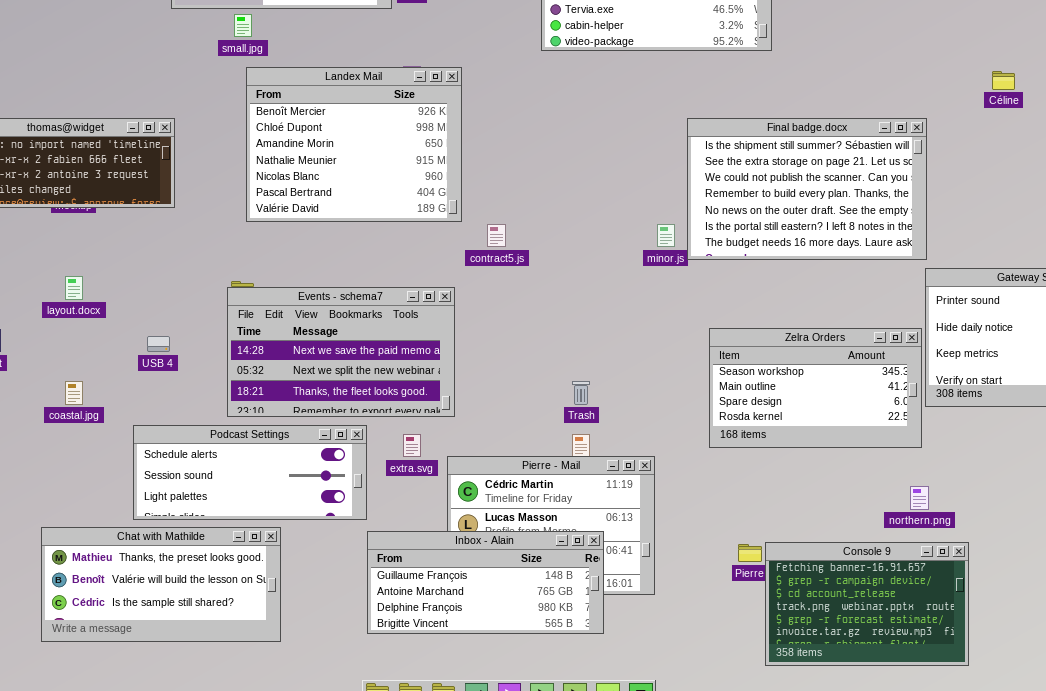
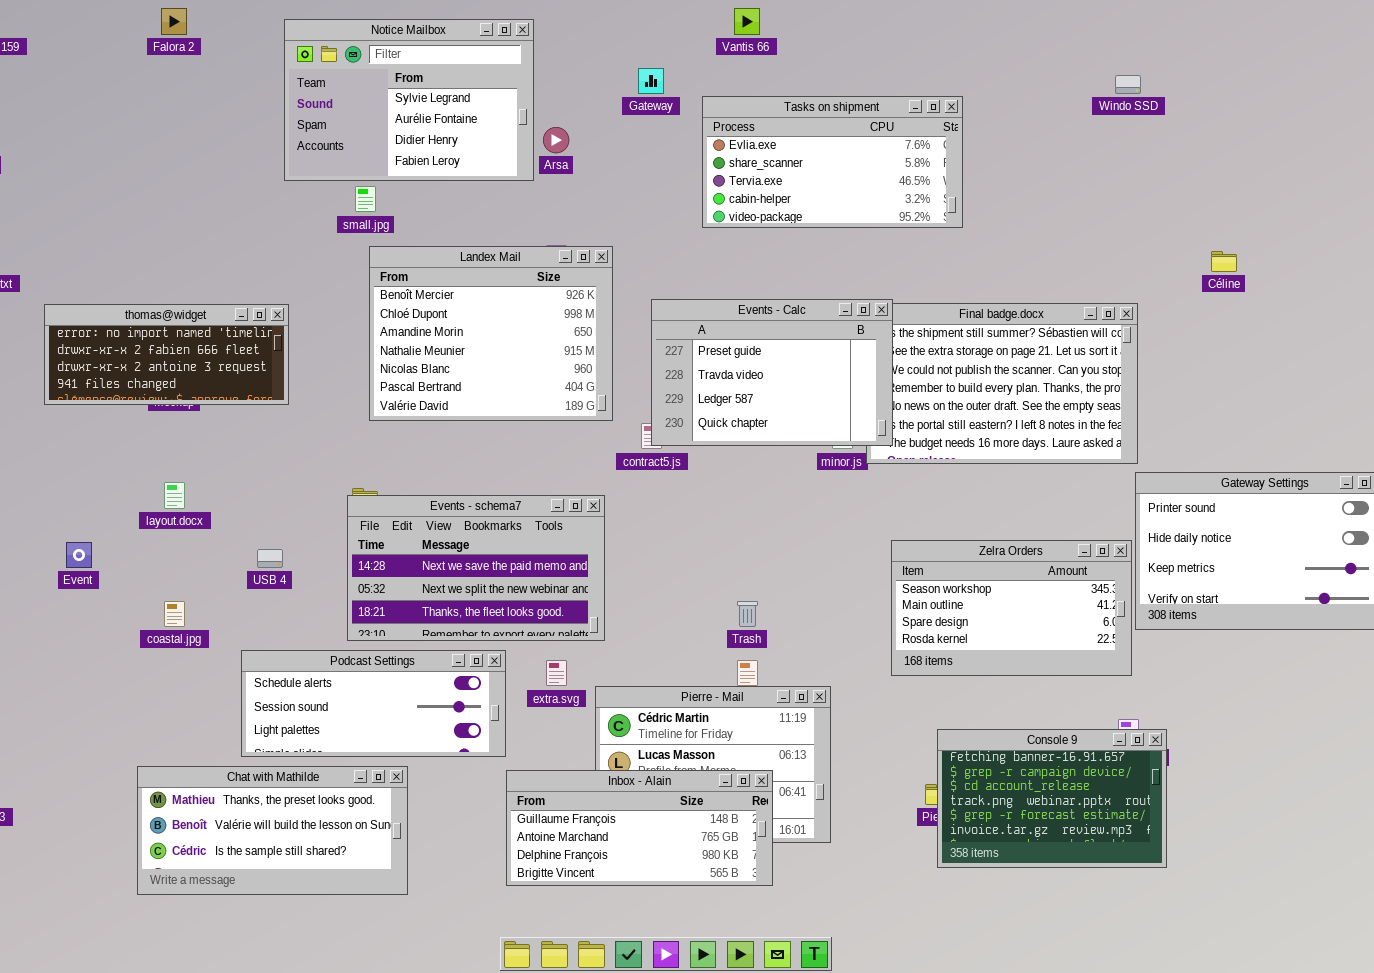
Events - Calc: none -> [651,299,893,446], opened
Console 9: [765,542,969,666] -> [937,729,1167,868], moved

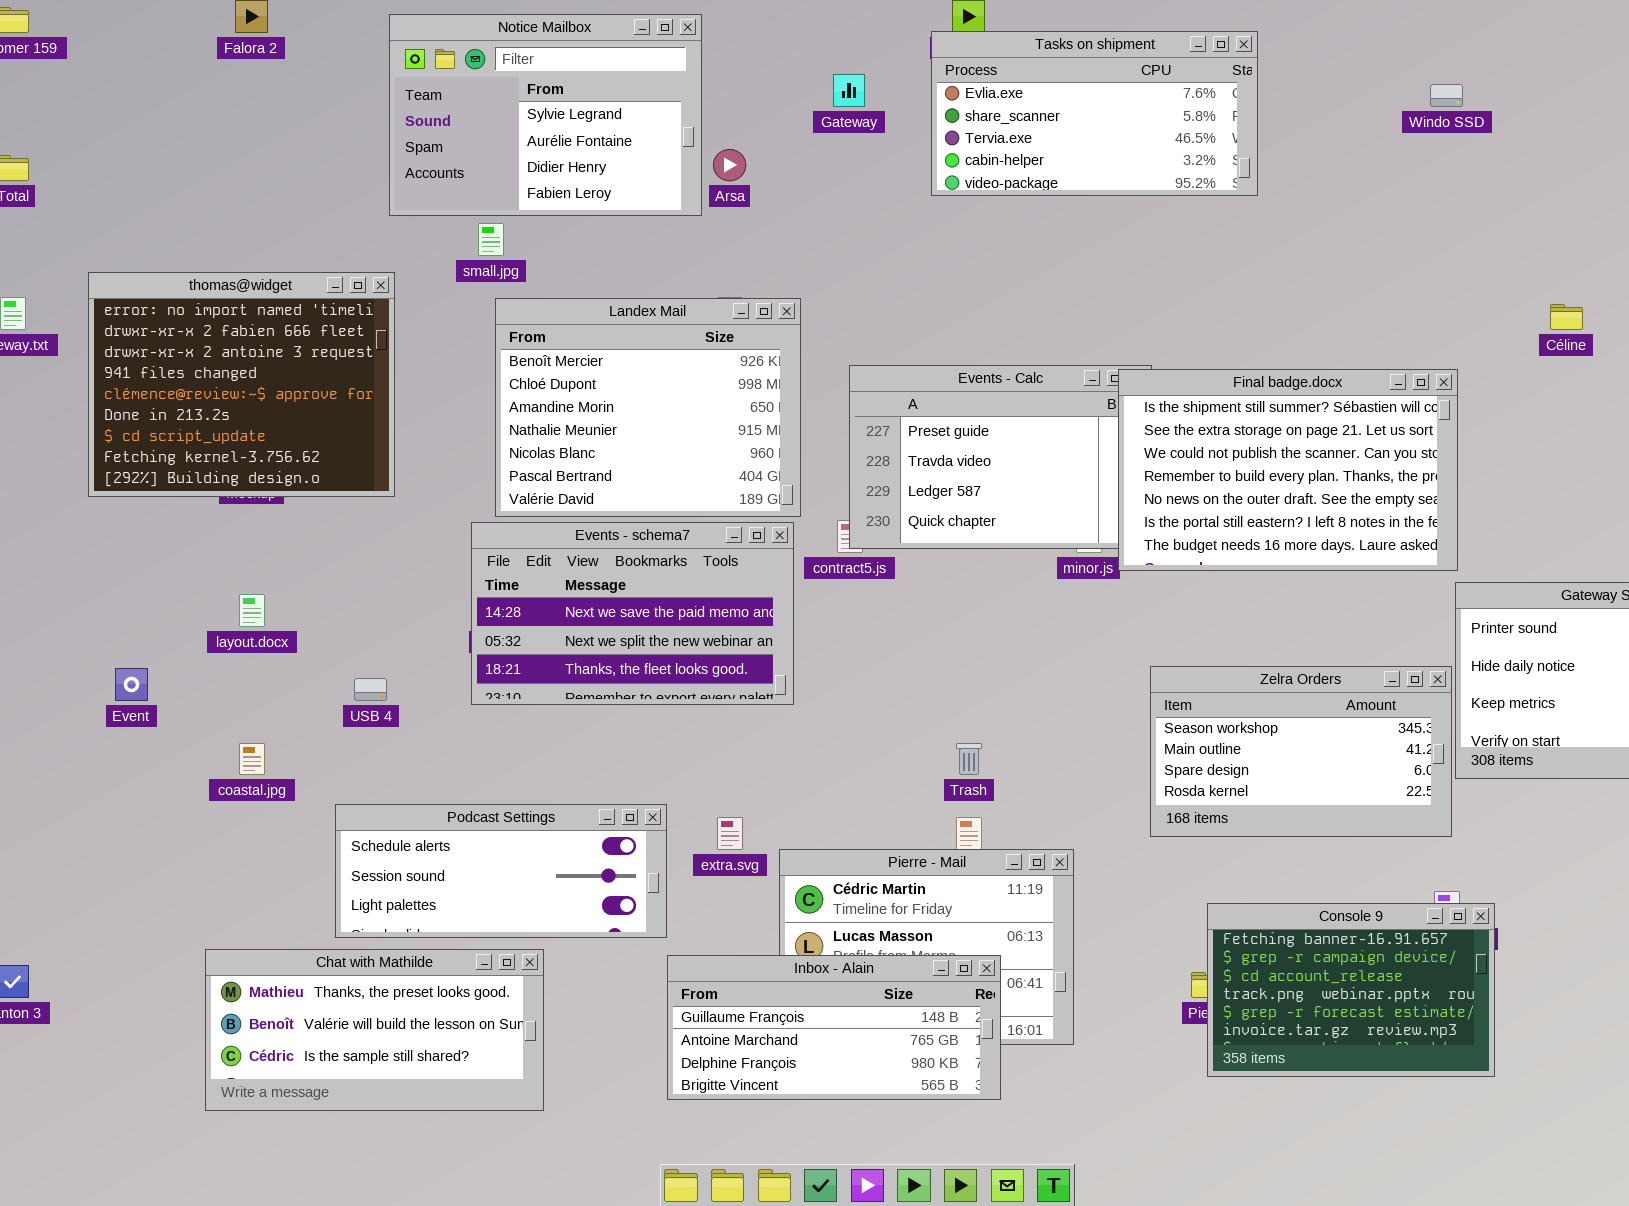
Tasks on shipment: [702,96,963,228] -> [931,31,1258,196], moved
Final badge.docx: [866,303,1138,464] -> [1118,369,1458,571], raised
thomas@widget: [44,304,289,405] -> [88,272,395,497], resized
Events - schema7: [347,495,605,641] -> [471,522,794,705], moved

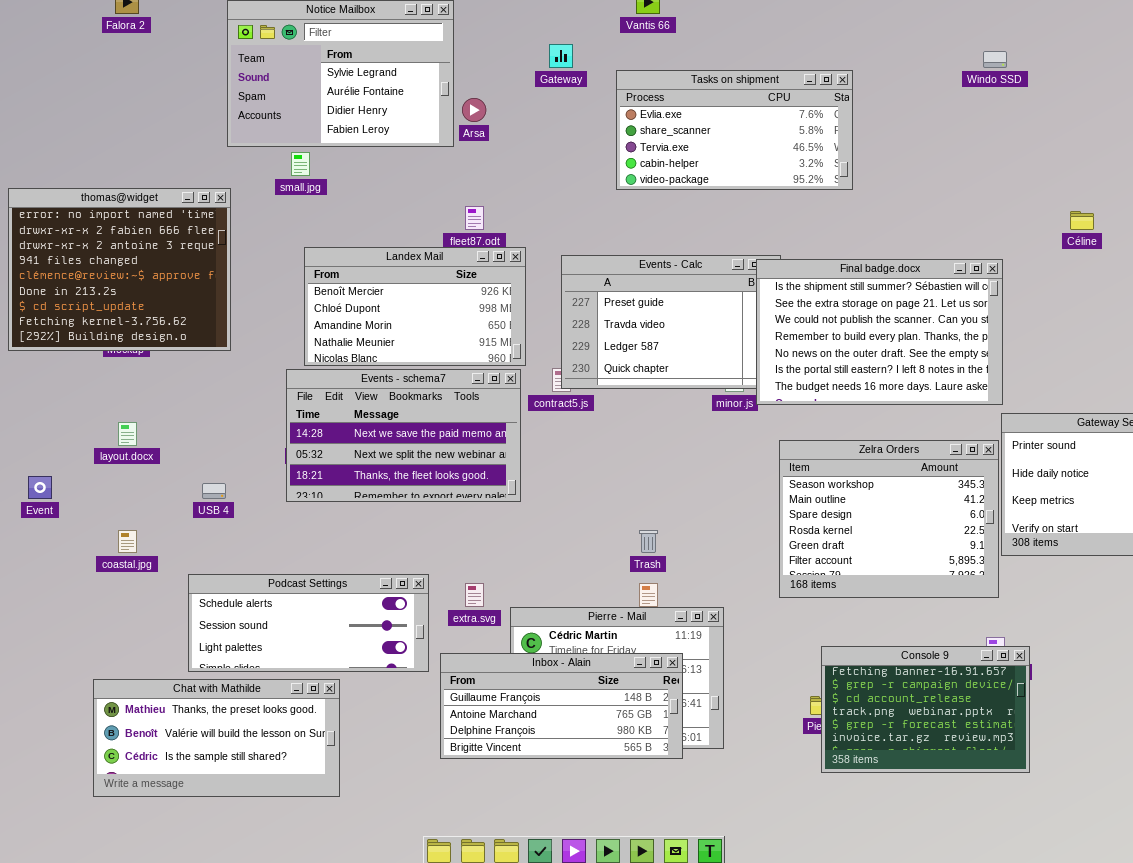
Tasks on shipment: [931,31,1258,196] -> [616,70,853,190], moved
Landex Mail: [495,298,801,517] -> [304,247,526,366], resized
Zelra Orders: [1150,666,1452,837] -> [779,440,999,598], resized
Inbox - Alain: [667,955,1001,1100] -> [440,653,683,759], moved

